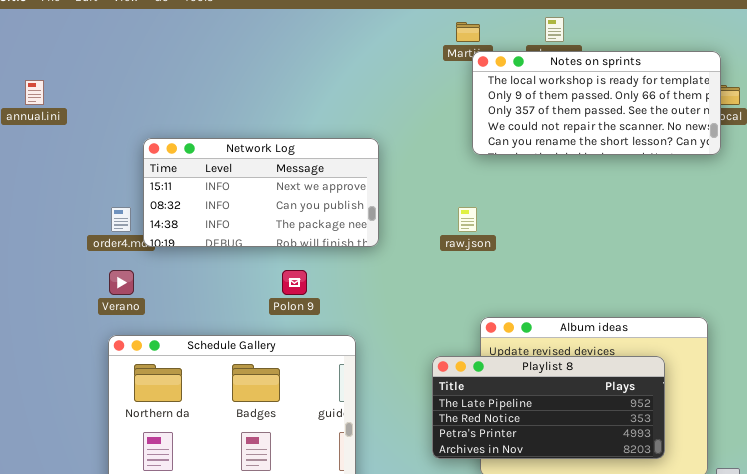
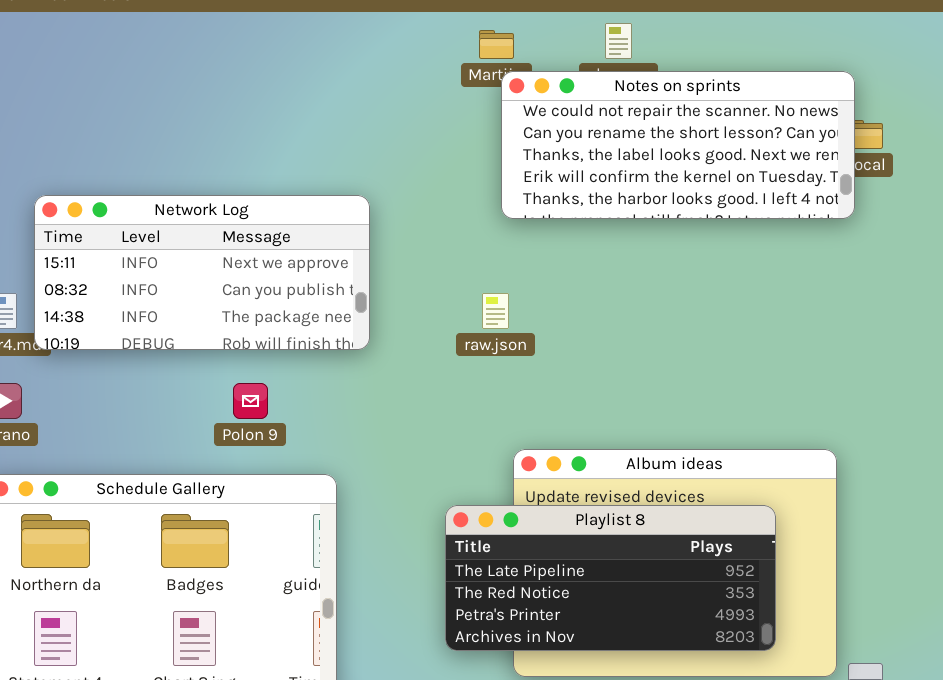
Notes on sprints: [472,51,721,155] -> [501,71,855,219], scrolled down 3 rows

